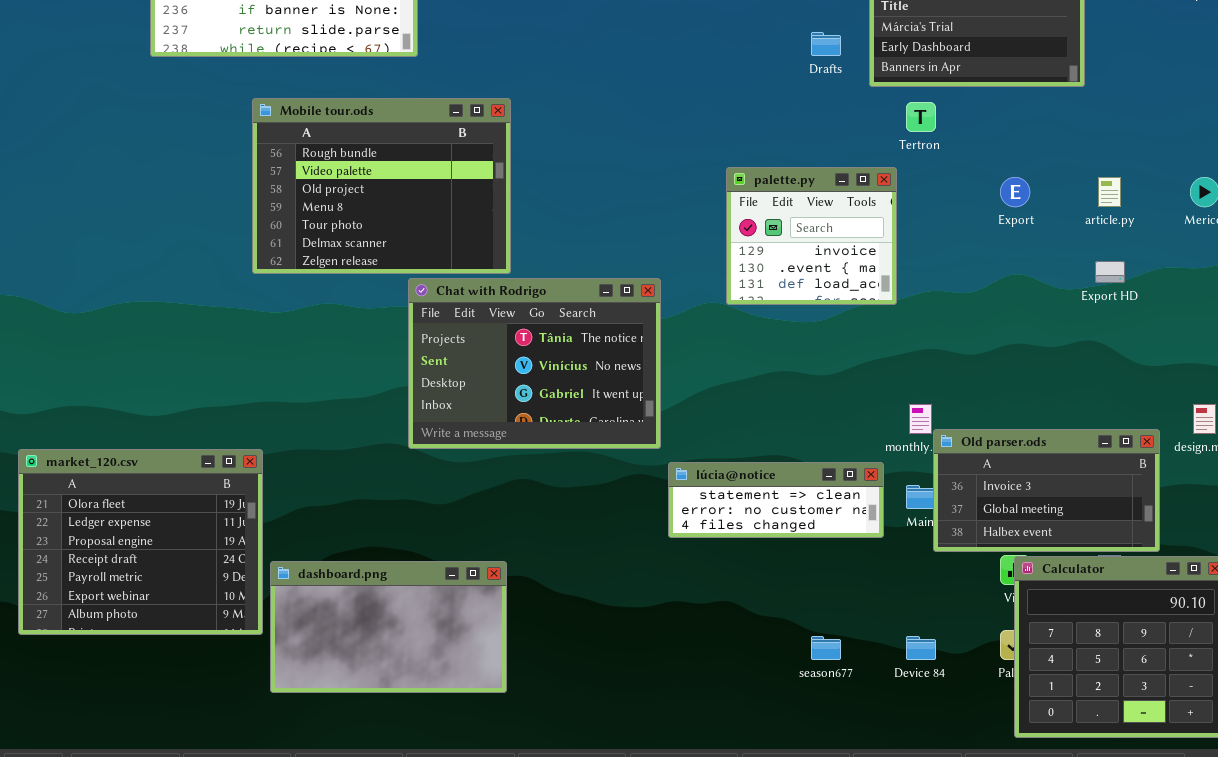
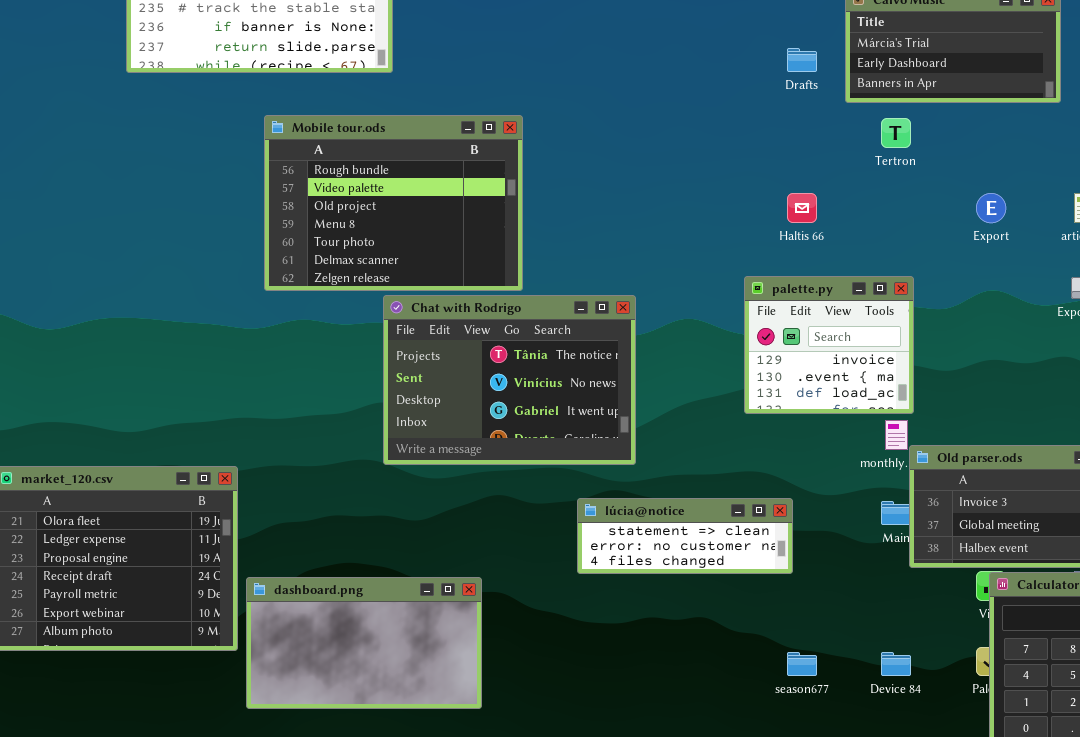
Mobile tour.ods: [252,98,511,274] -> [264,115,523,291], moved
palette.py: [726,167,897,305] -> [744,276,914,414], moved
lúcia@notice: [668,462,884,538] -> [577,498,793,574], moved

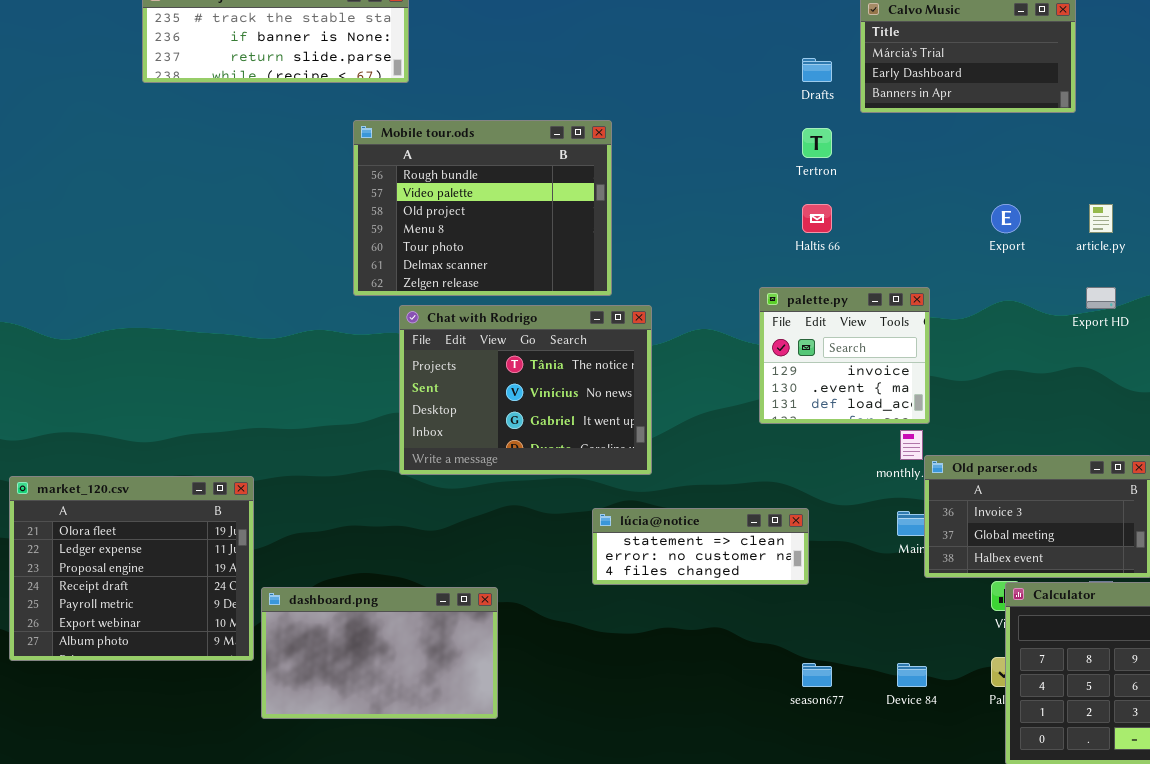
Mobile tour.ods: [264,115,523,291] -> [353,120,612,296], moved
Tertron: [881,118,911,148] -> [802,128,832,158], moved

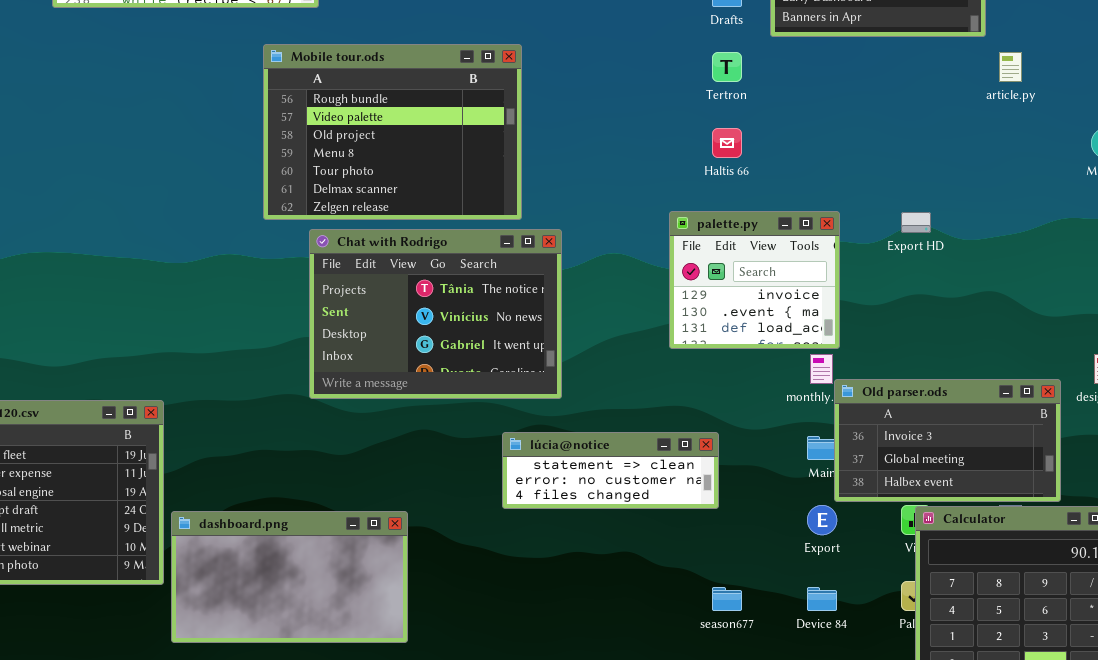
Export: [991,204,1021,233] -> [807,505,837,535], moved
article.py: [1089,204,1113,233] -> [999,52,1022,82], moved
Export HD: [1086,287,1116,309] -> [901,212,931,233], moved

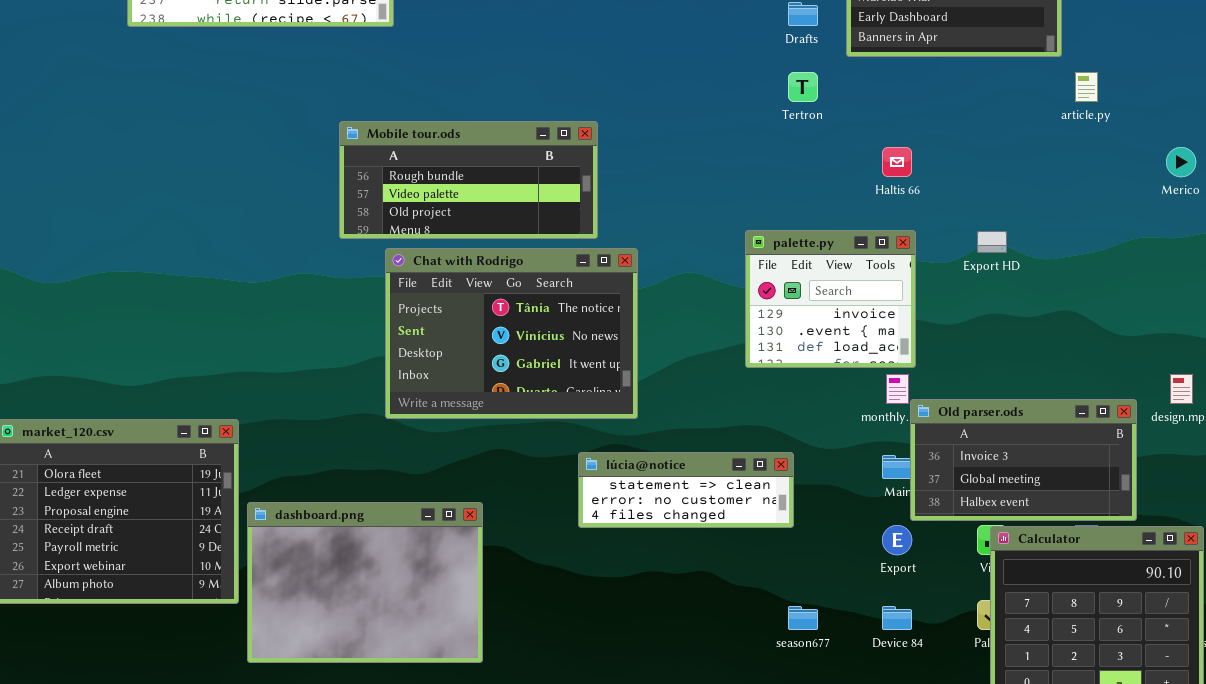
Mobile tour.ods: [263,44,522,220] -> [339,121,598,239], resized
Haltis 66: [712,128,742,158] -> [882,147,912,177], moved
dashboard.png: [171,511,408,643] -> [247,502,483,663], resized

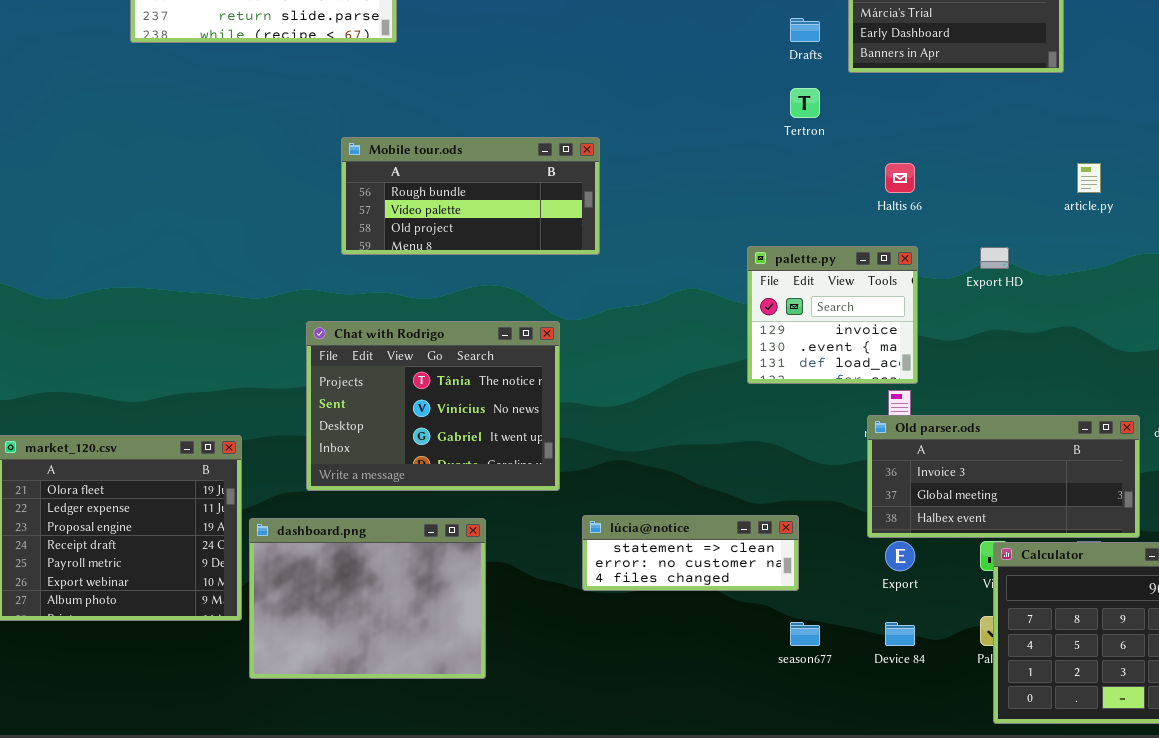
article.py: [1075,72,1098,102] -> [1077,163,1101,193], moved
Chat with Rodrigo: [385,248,638,419] -> [306,321,560,491], moved
Old parser.ods: [910,399,1137,521] -> [867,415,1140,538], resized
lúcia@notice: [578,452,794,528] -> [582,515,799,591], moved

